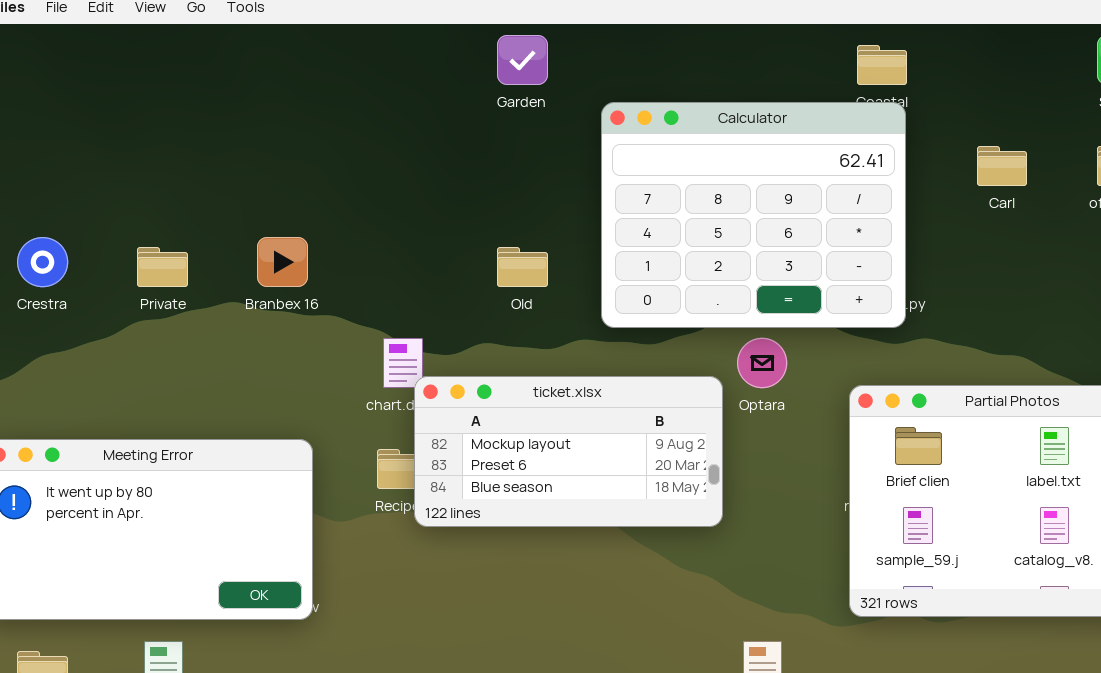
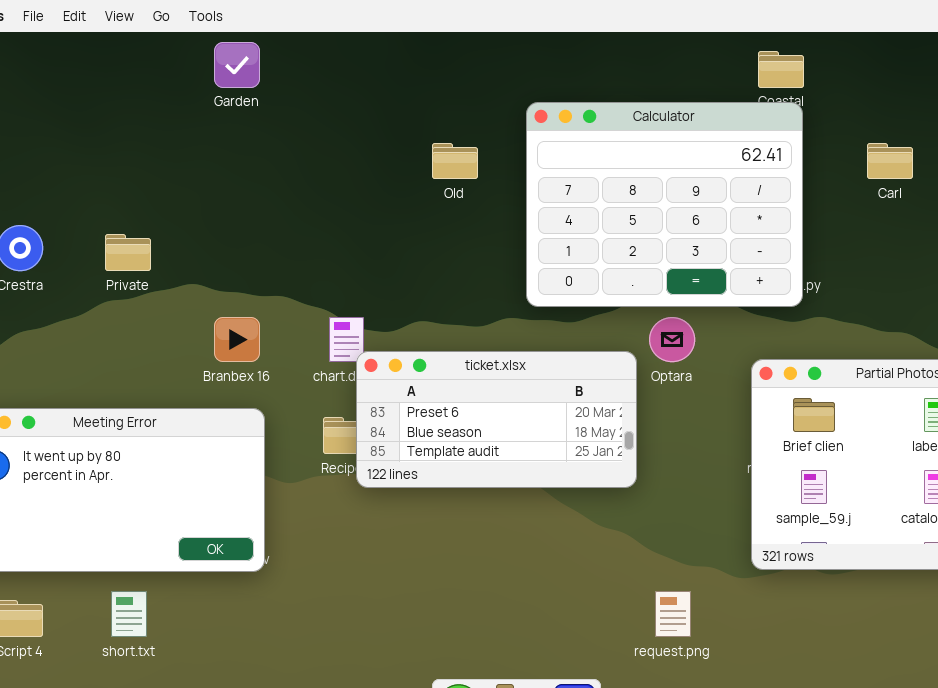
Garden: [497,35,548,85] -> [214,42,260,88], moved
Branbex 16: [257,237,308,287] -> [214,317,260,362], moved
Old: [497,247,548,287] -> [432,143,478,179], moved
ticket.xlsx: [414,376,723,527] -> [356,351,637,488], scrolled down 1 row

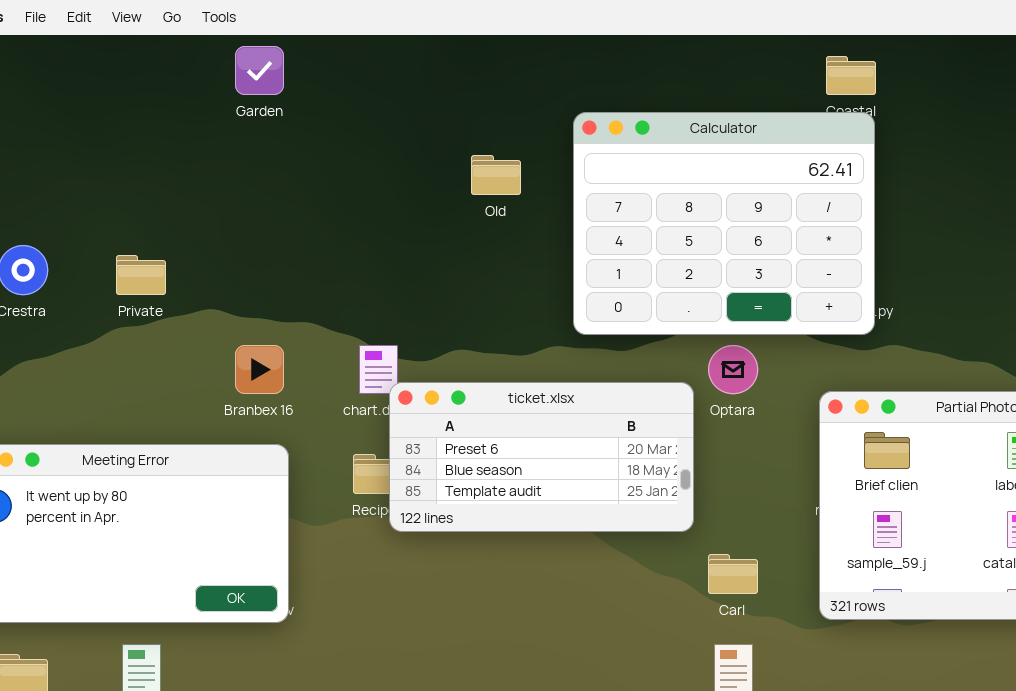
Carl: [867,143,913,179] -> [708,554,758,594], moved

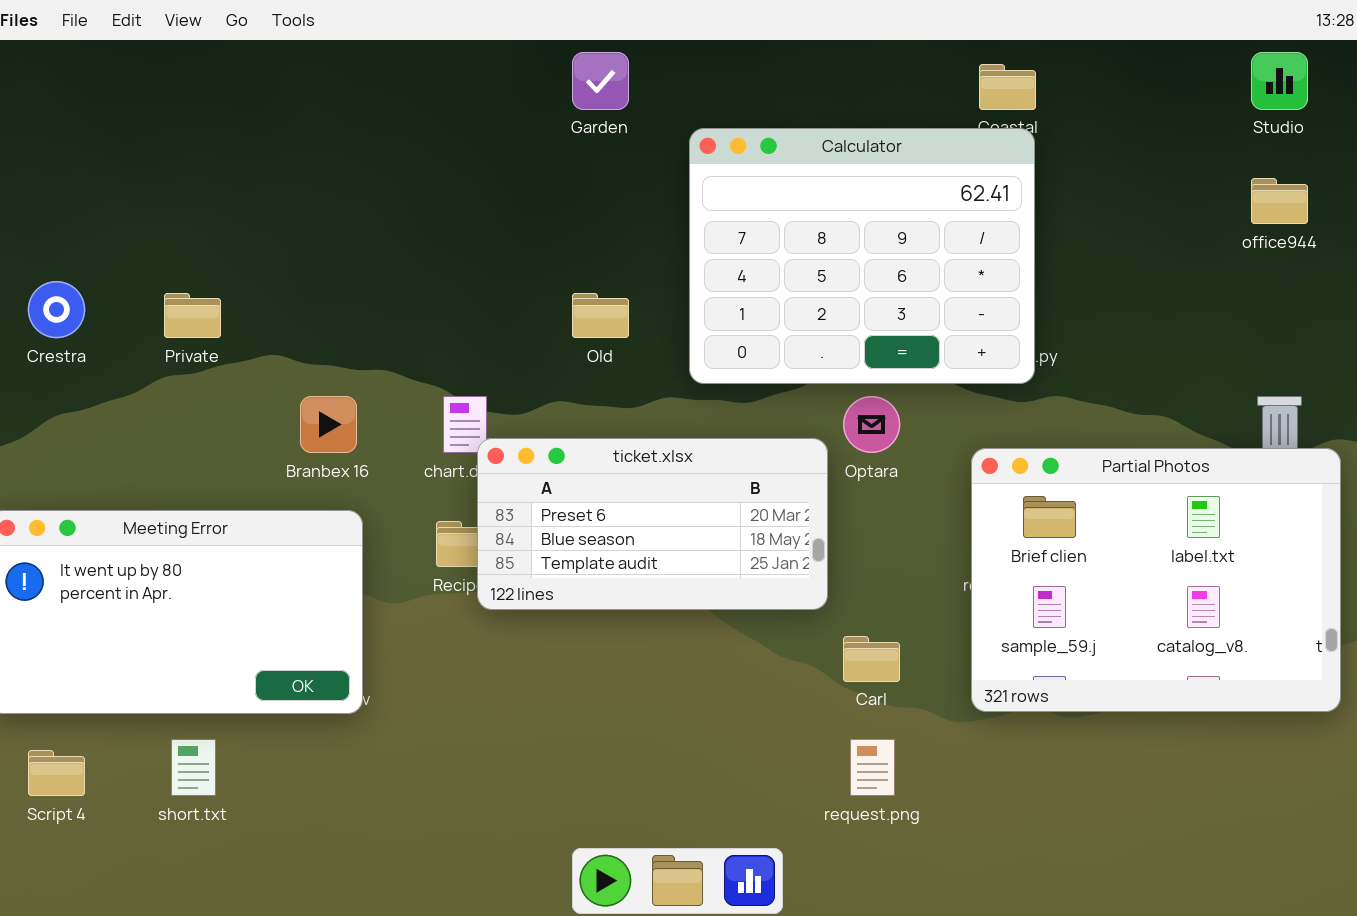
Garden: [235,46,284,95] -> [572,52,629,110], moved
Old: [471,155,521,195] -> [572,293,629,338], moved

